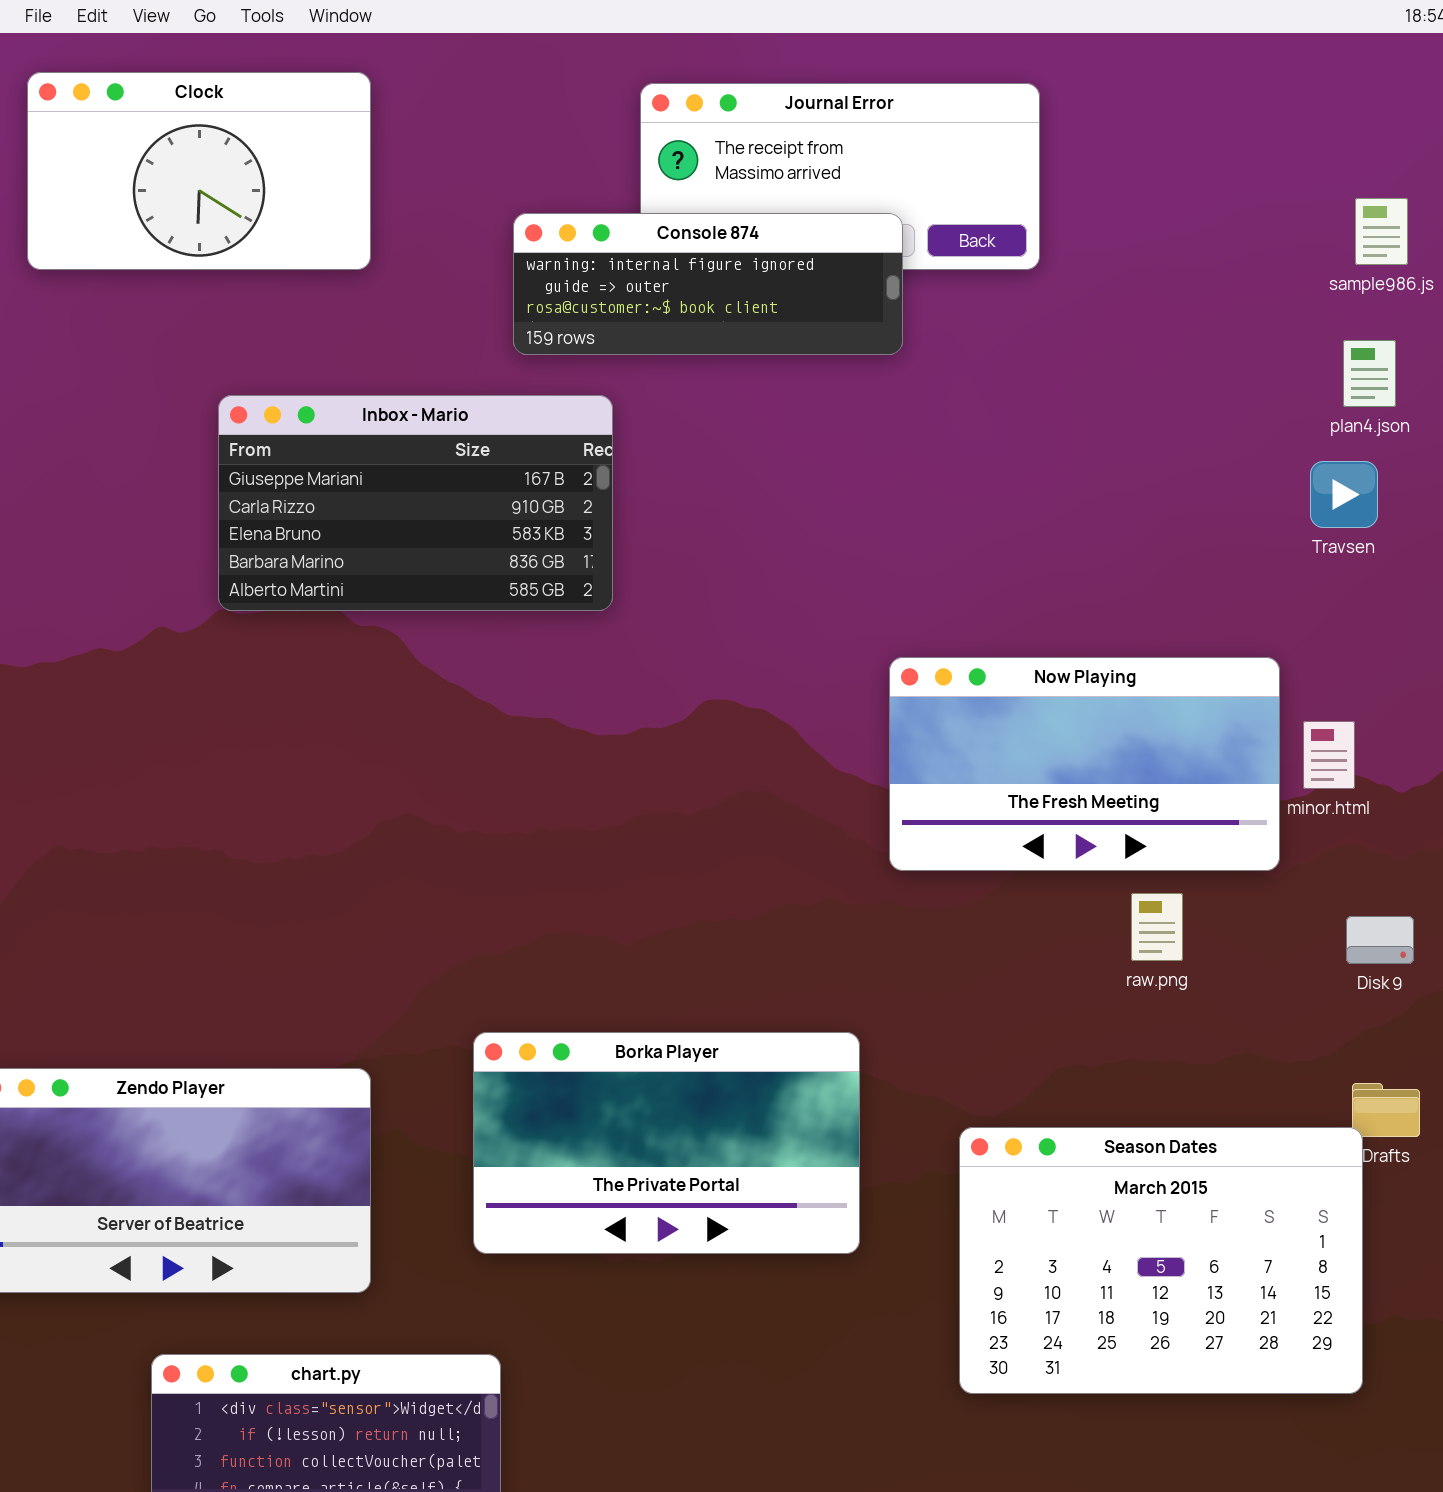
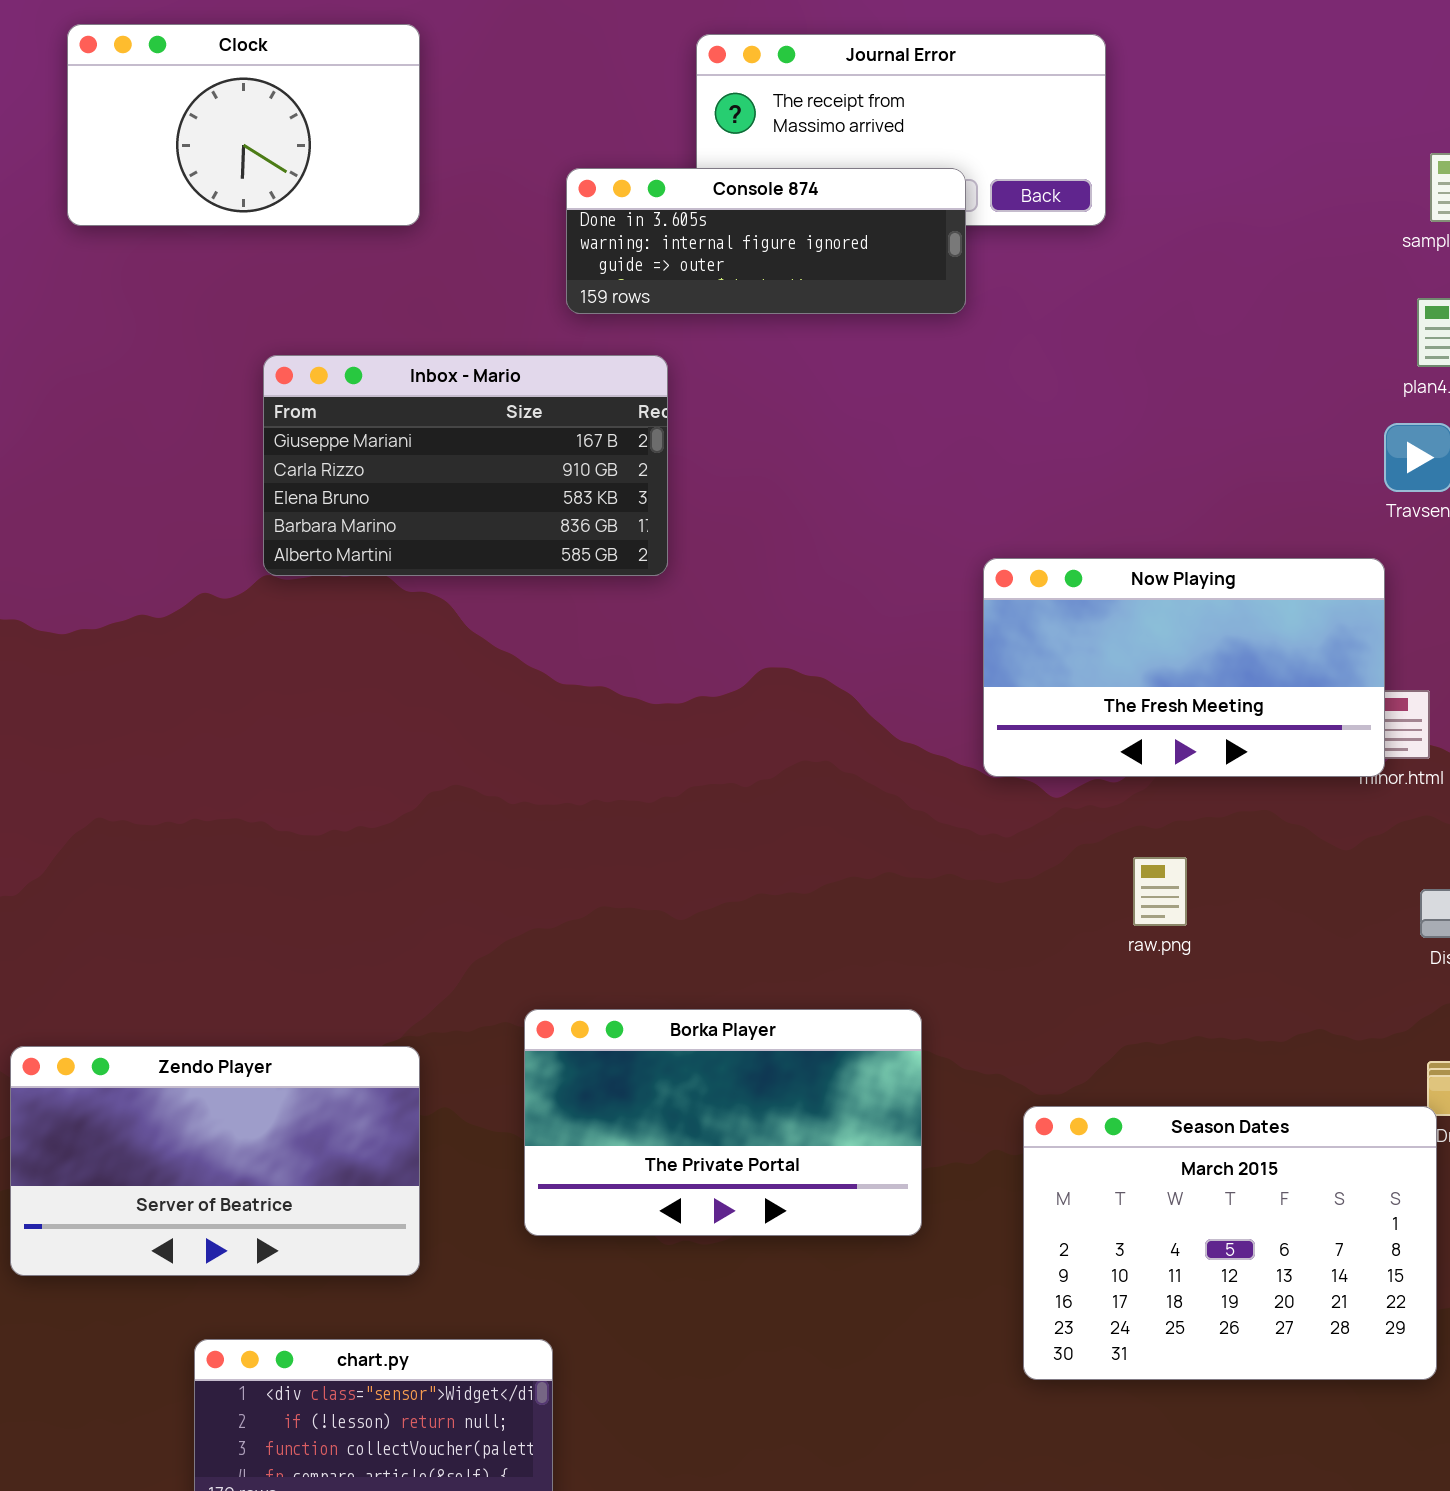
Console 874: [513,213,903,355] -> [566,168,966,314], scrolled up 1 row
Now Playing: [889,657,1280,871] -> [983,558,1385,777], moved
raw.png: [1131,893,1183,961] -> [1133,857,1187,926], moved

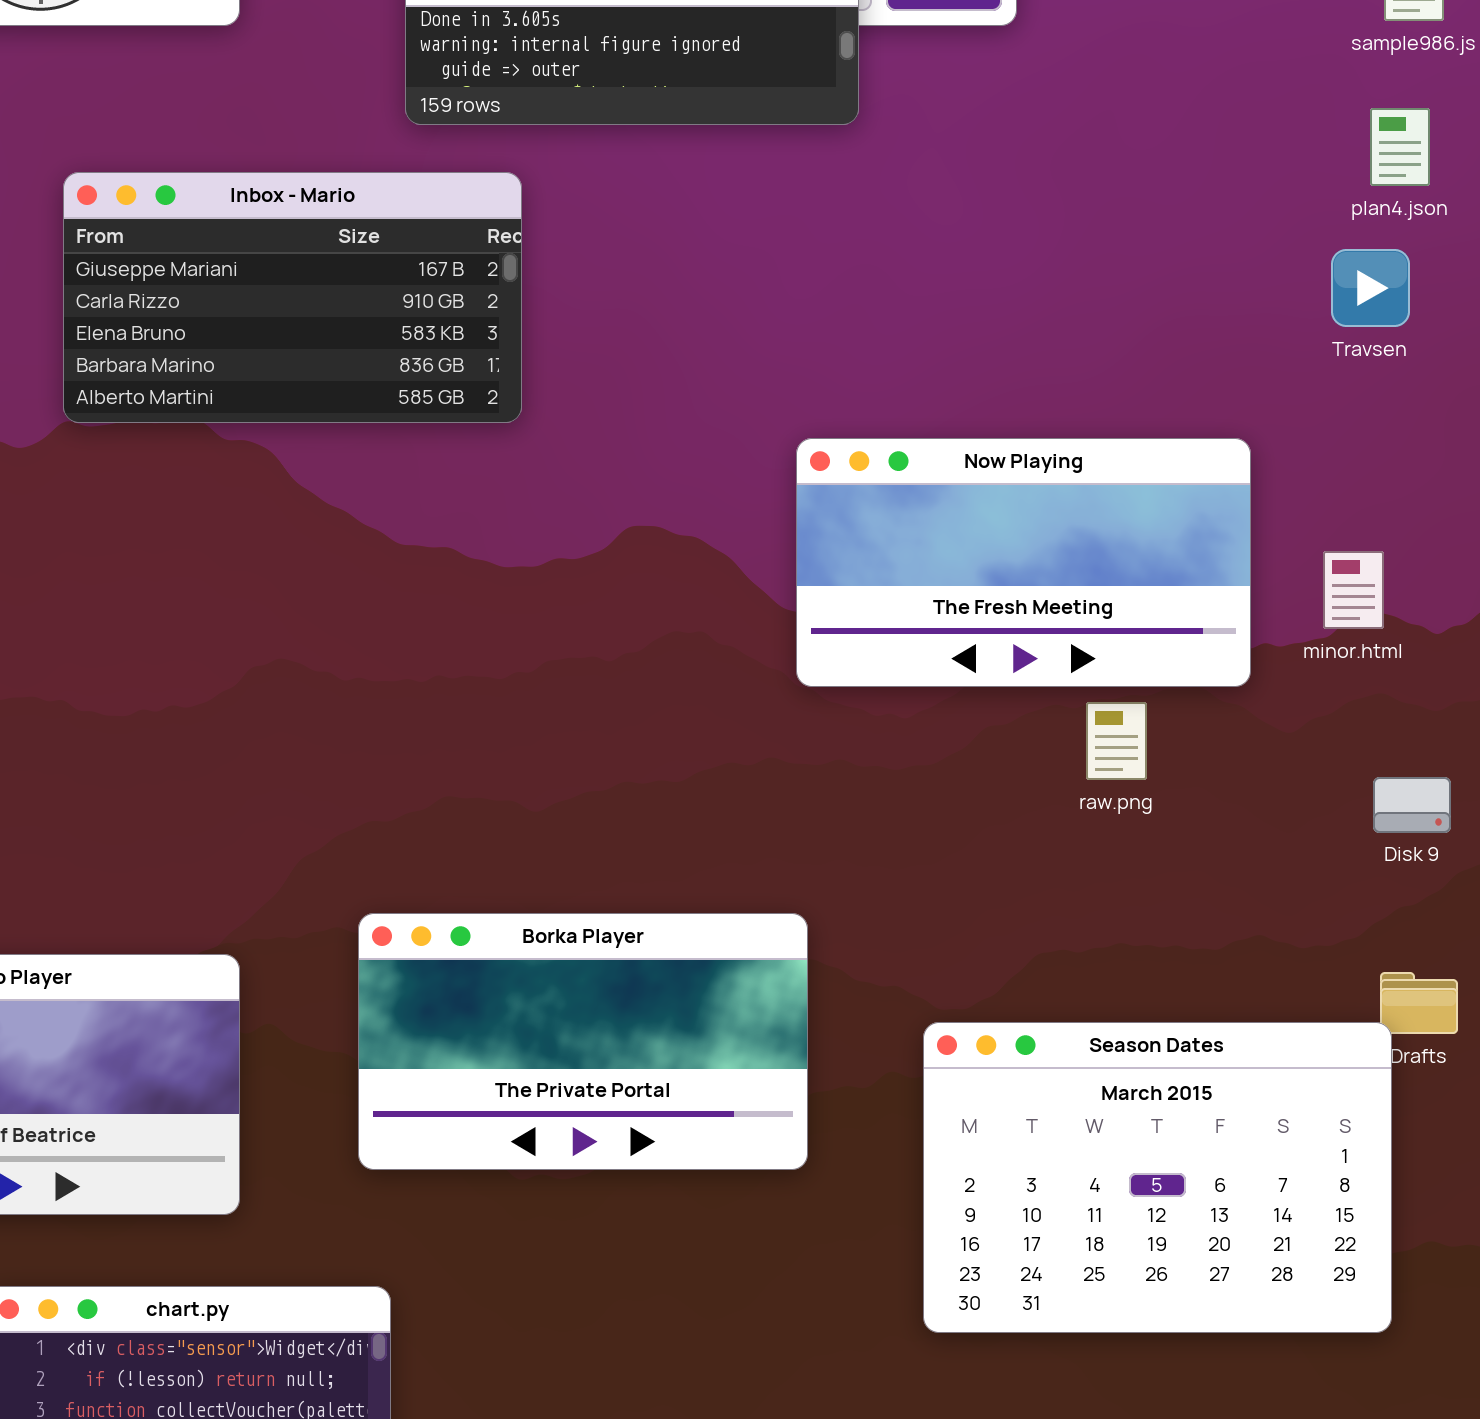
Now Playing: [983,558,1385,777] -> [796,438,1251,687], moved
raw.png: [1133,857,1187,926] -> [1086,702,1147,780], moved

